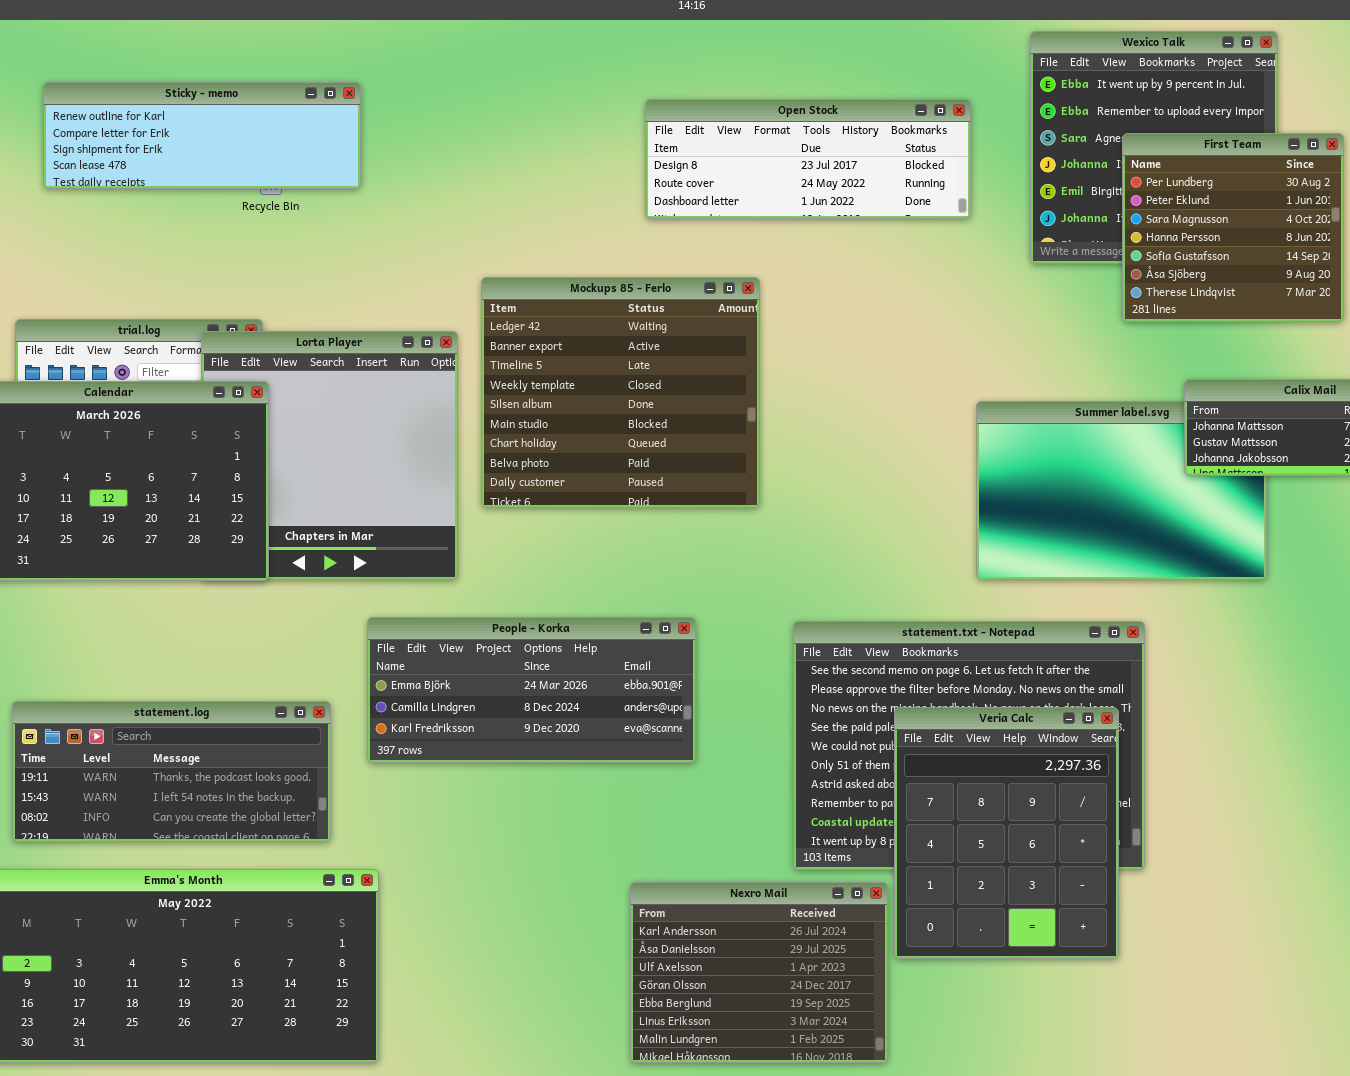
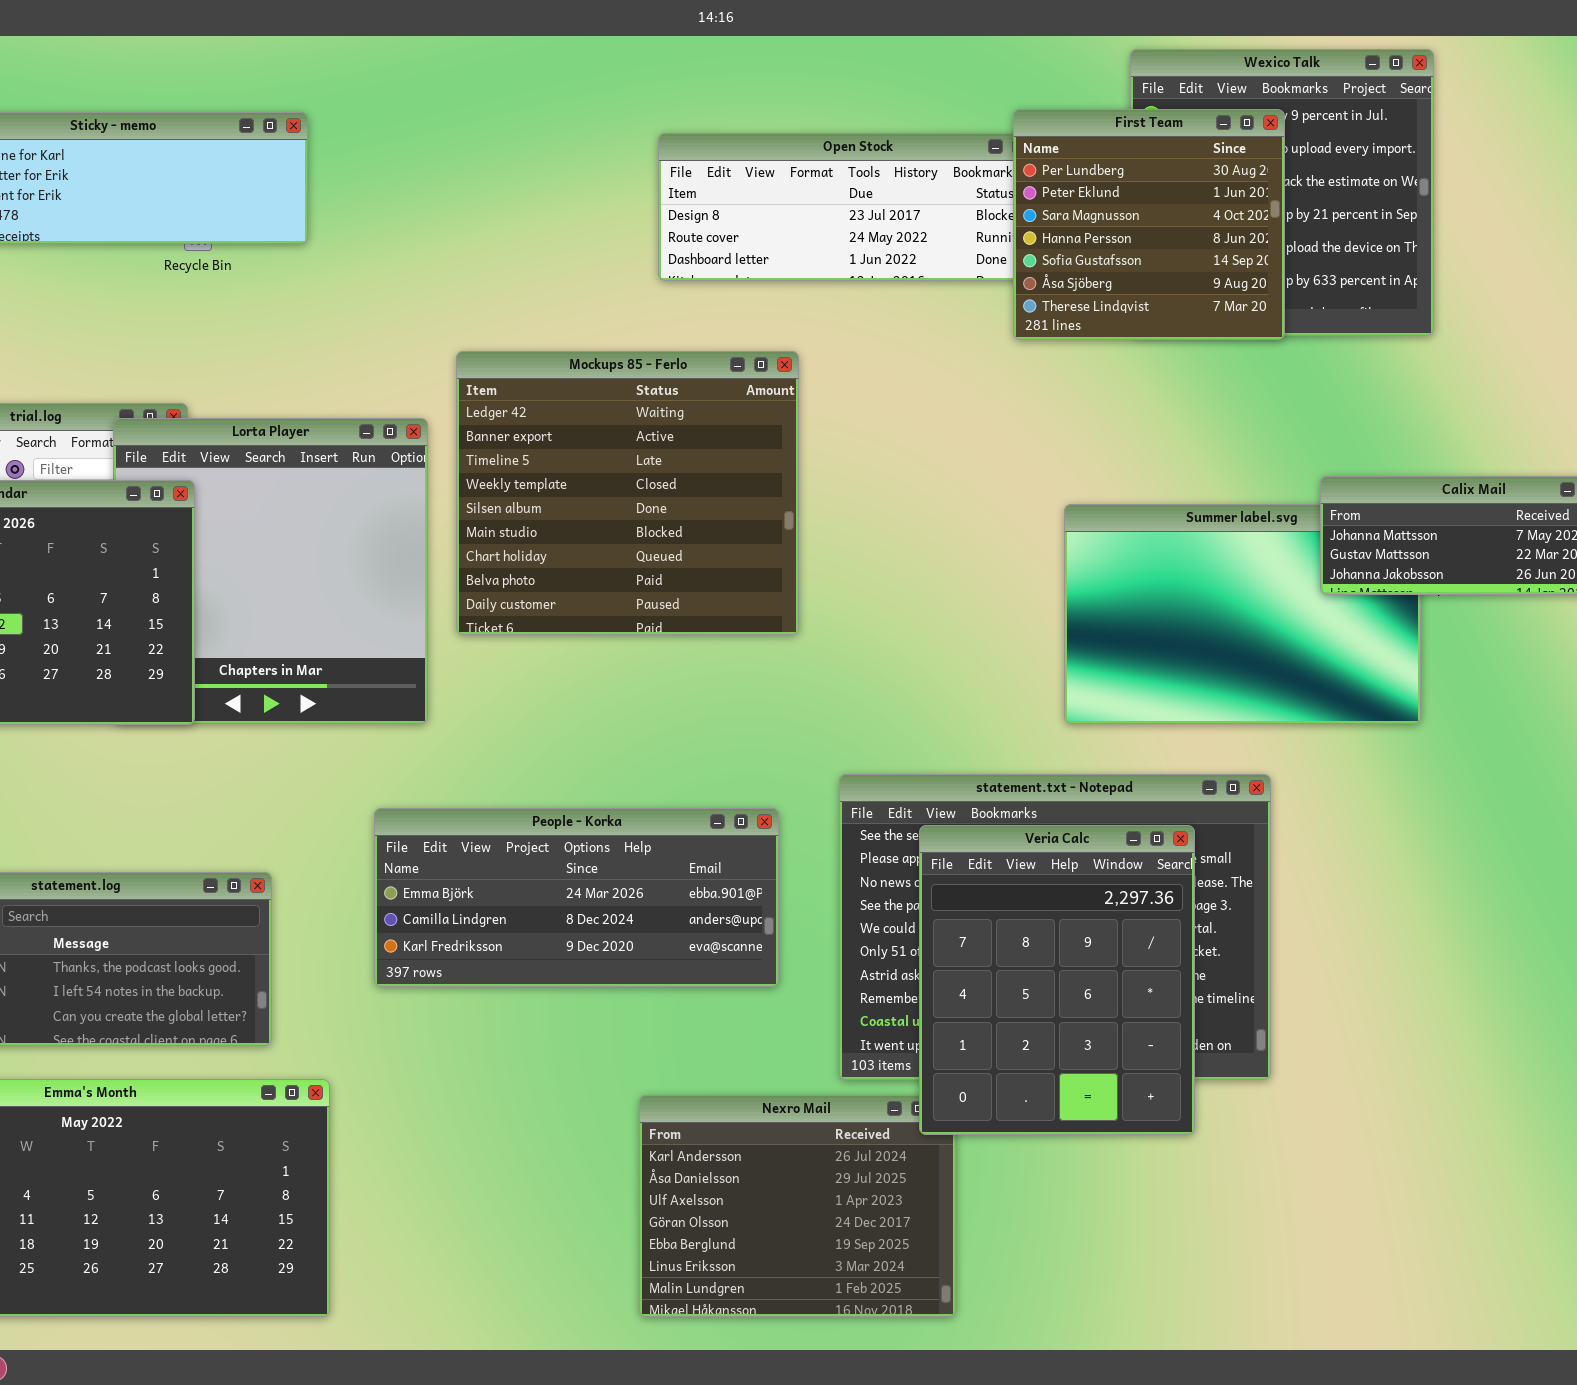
First Team: [1122,133,1344,322] -> [1013,109,1285,340], moved
People - Korka: [367,617,696,763] -> [374,808,779,987], moved
Veria Calc: [894,707,1119,959] -> [919,825,1195,1135], moved

